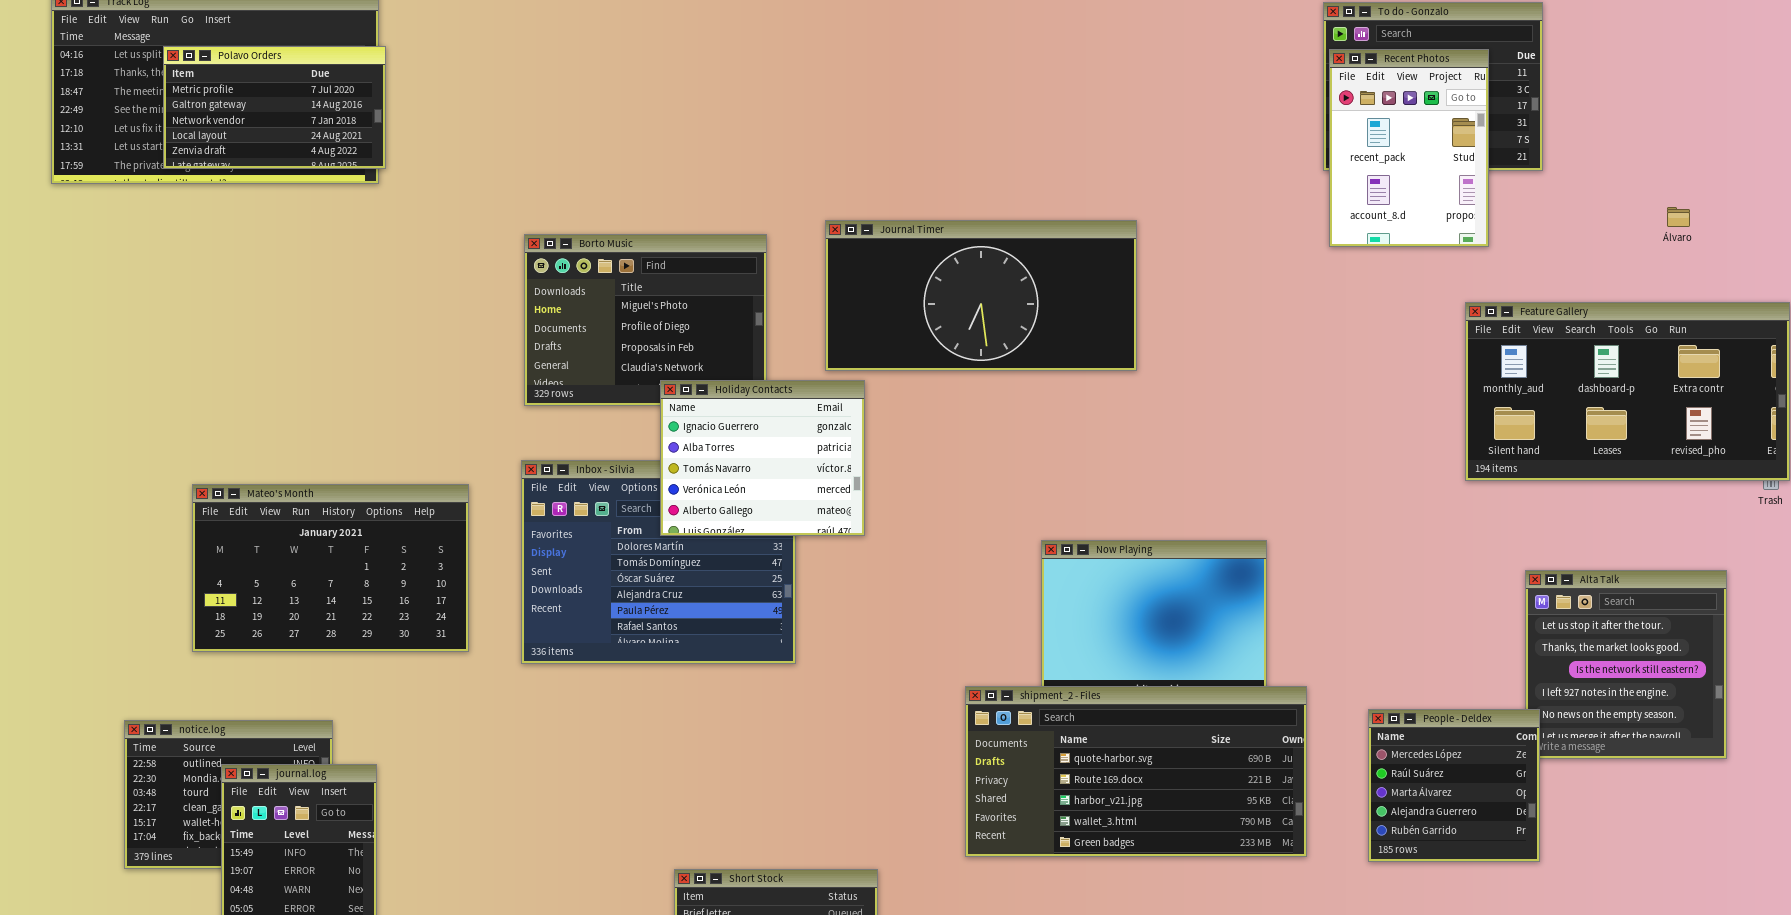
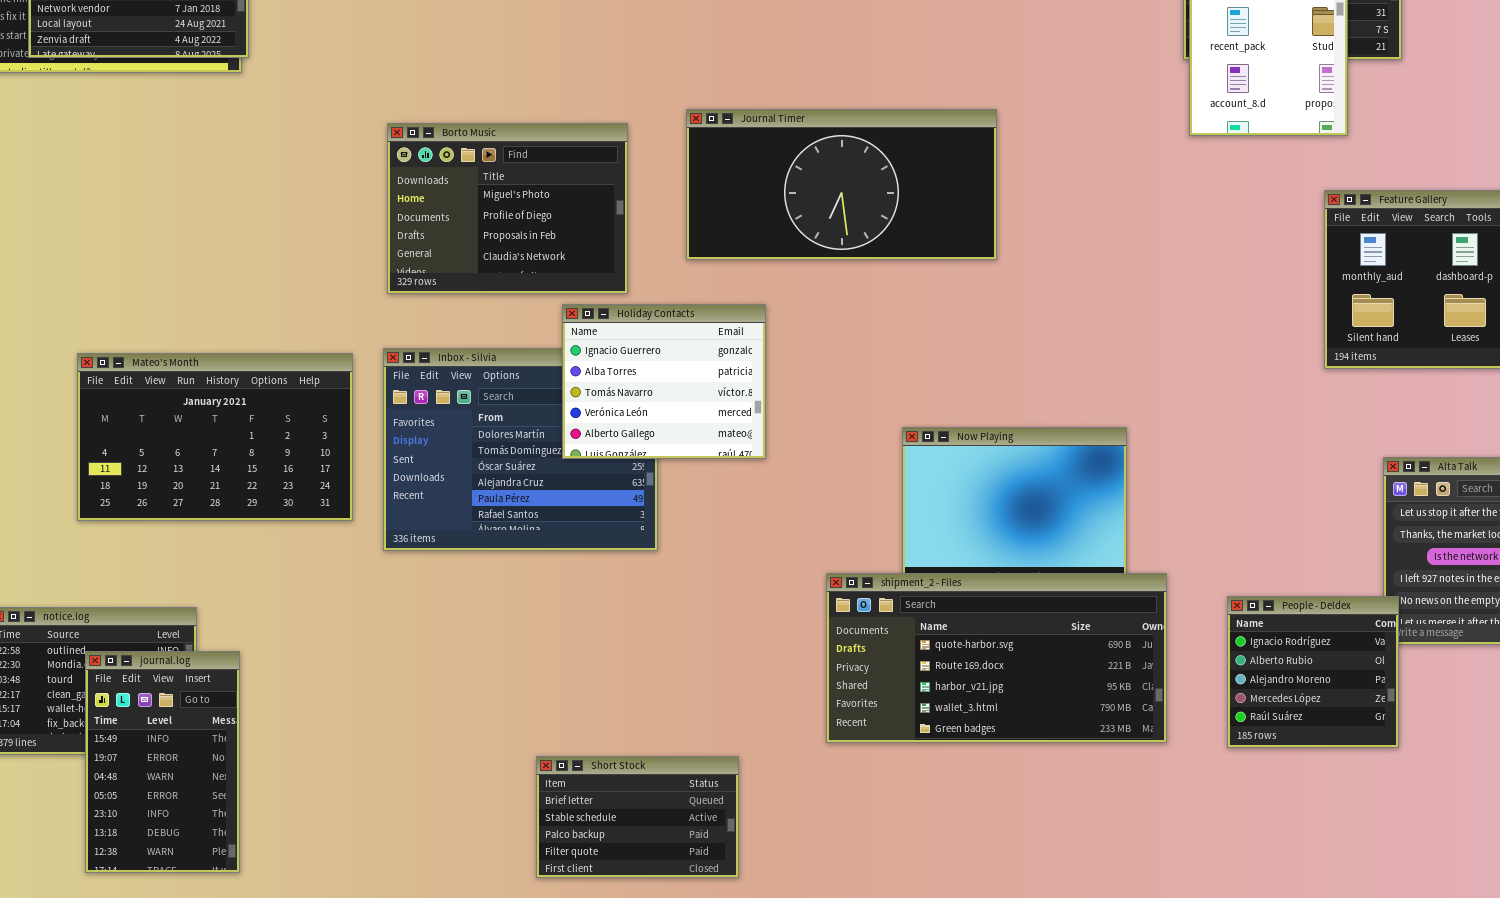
Holiday Contacts: [660,380,865,536] -> [562,304,766,459], moved
Mateo's Month: [192,484,469,652] -> [77,353,353,521], moved
People - Deldex: [1368,709,1540,862] -> [1227,596,1399,748], scrolled up 3 rows

